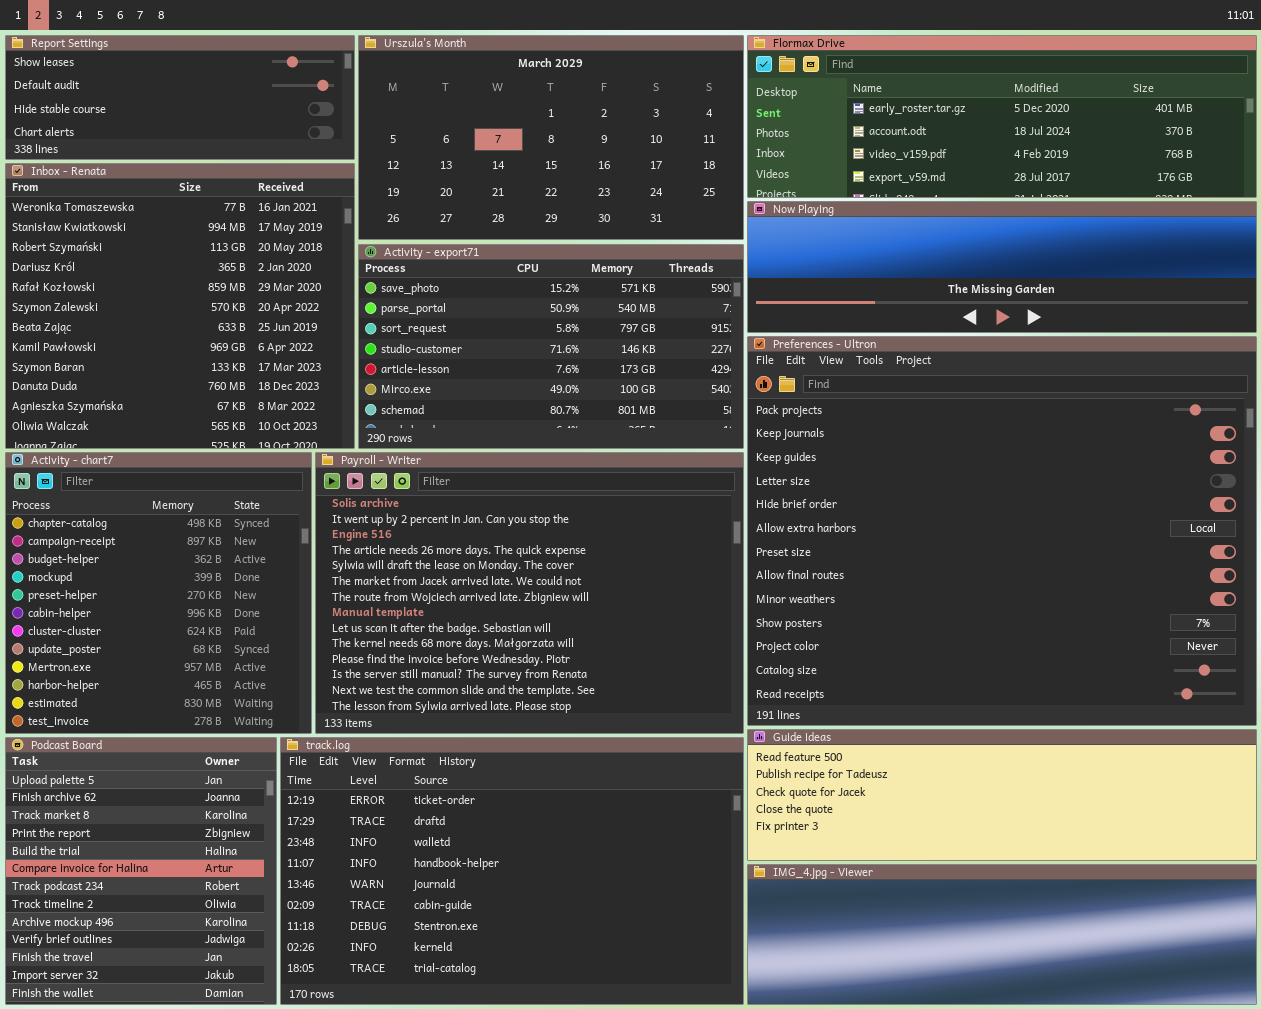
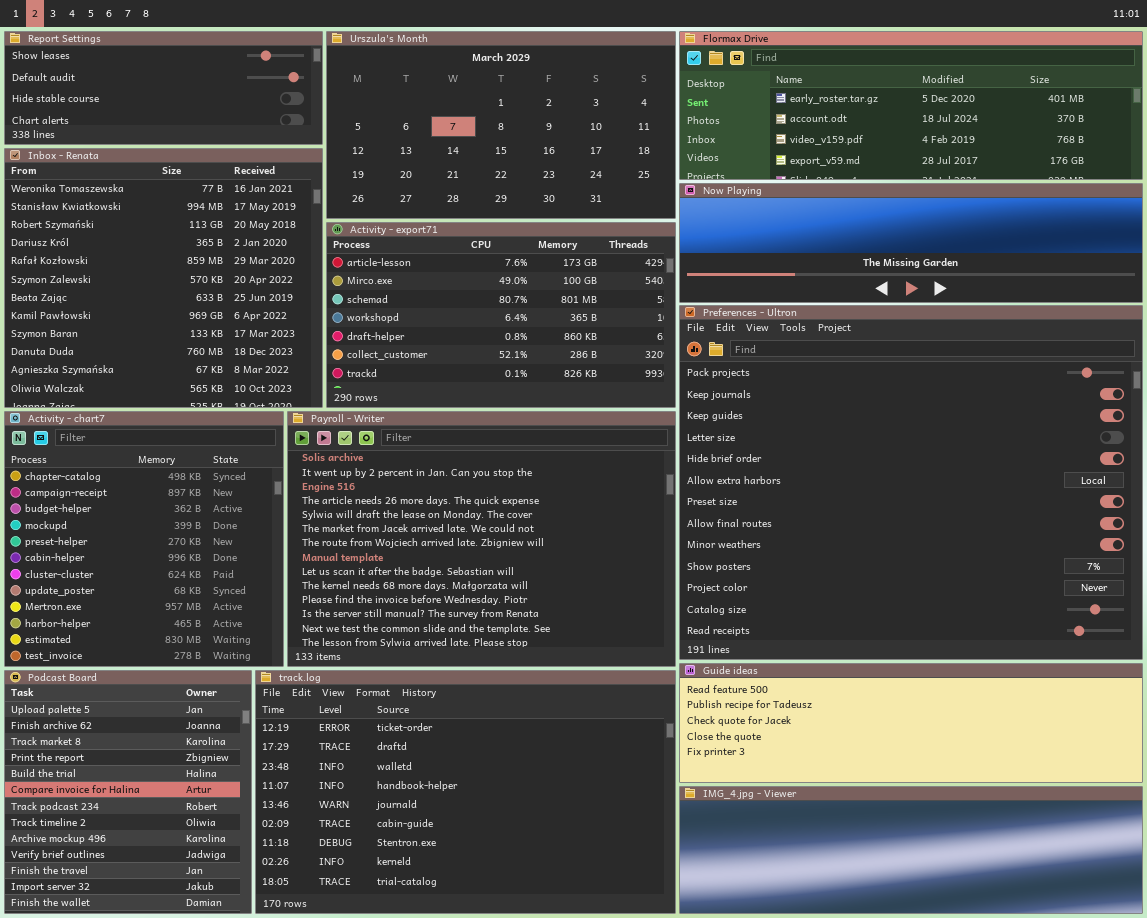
Activity - export71: [358,244,744,449] -> [326,222,676,408], scrolled down 4 rows

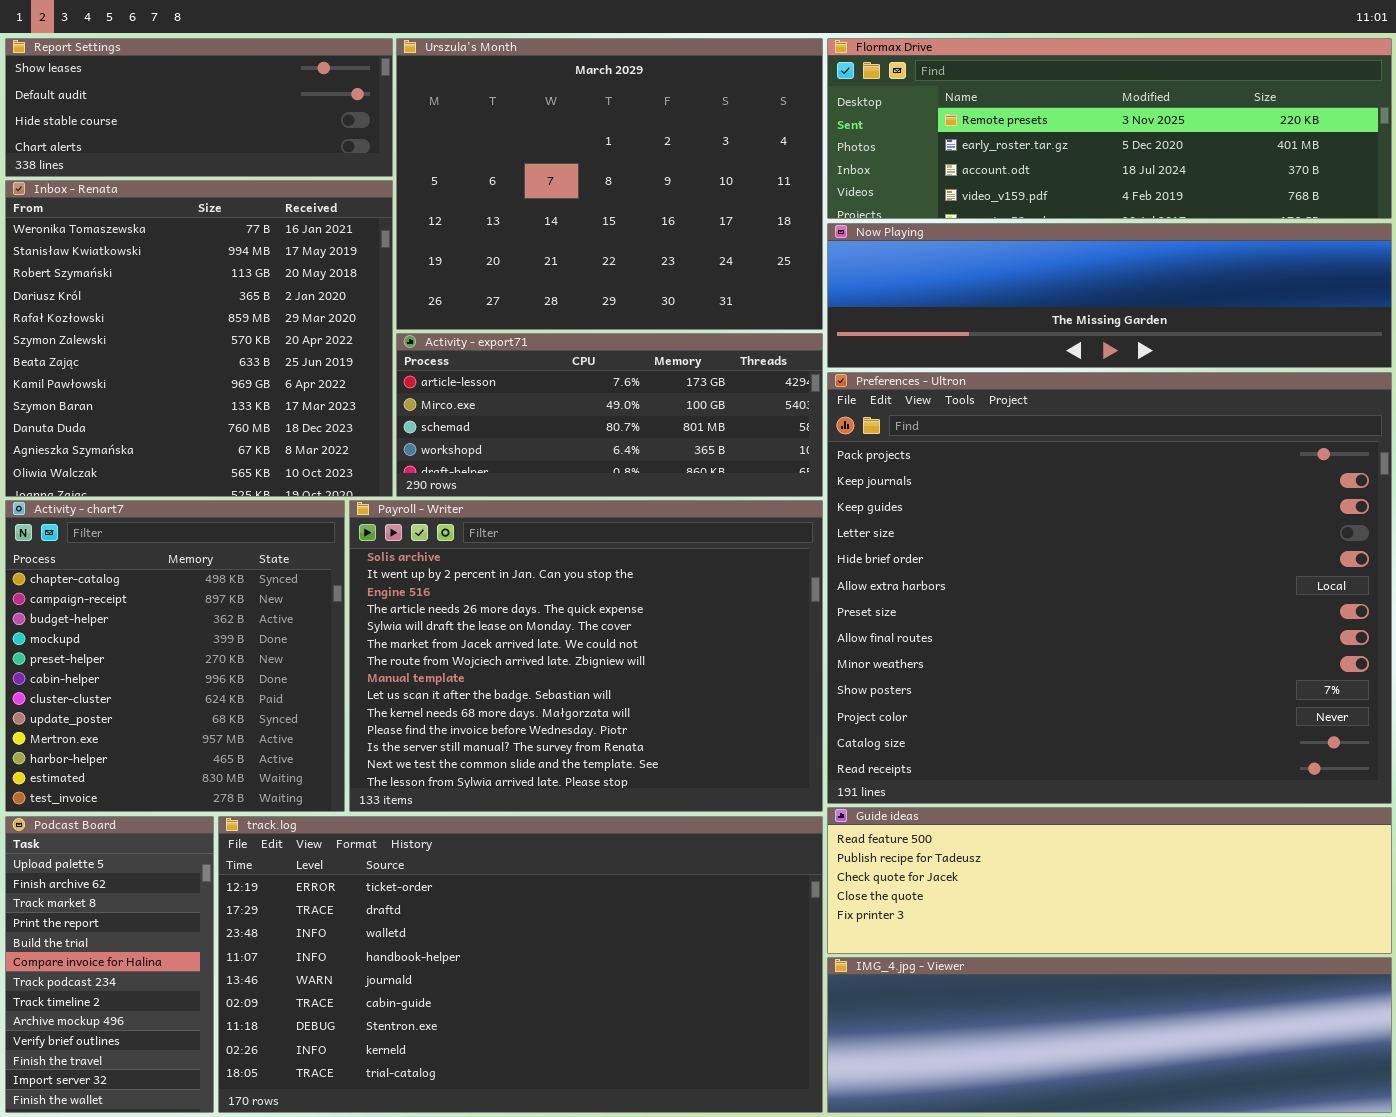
Urszula's Month: [326,31,676,219] -> [396,38,823,330], resized
Flormax Drive: [679,31,1143,180] -> [827,38,1392,219], scrolled up 1 row
Activity - export71: [326,222,676,408] -> [396,333,823,497], resized
Podcast Board: [4,670,252,914] -> [5,816,214,1113], resized
track.log: [255,670,676,914] -> [218,816,823,1113], resized

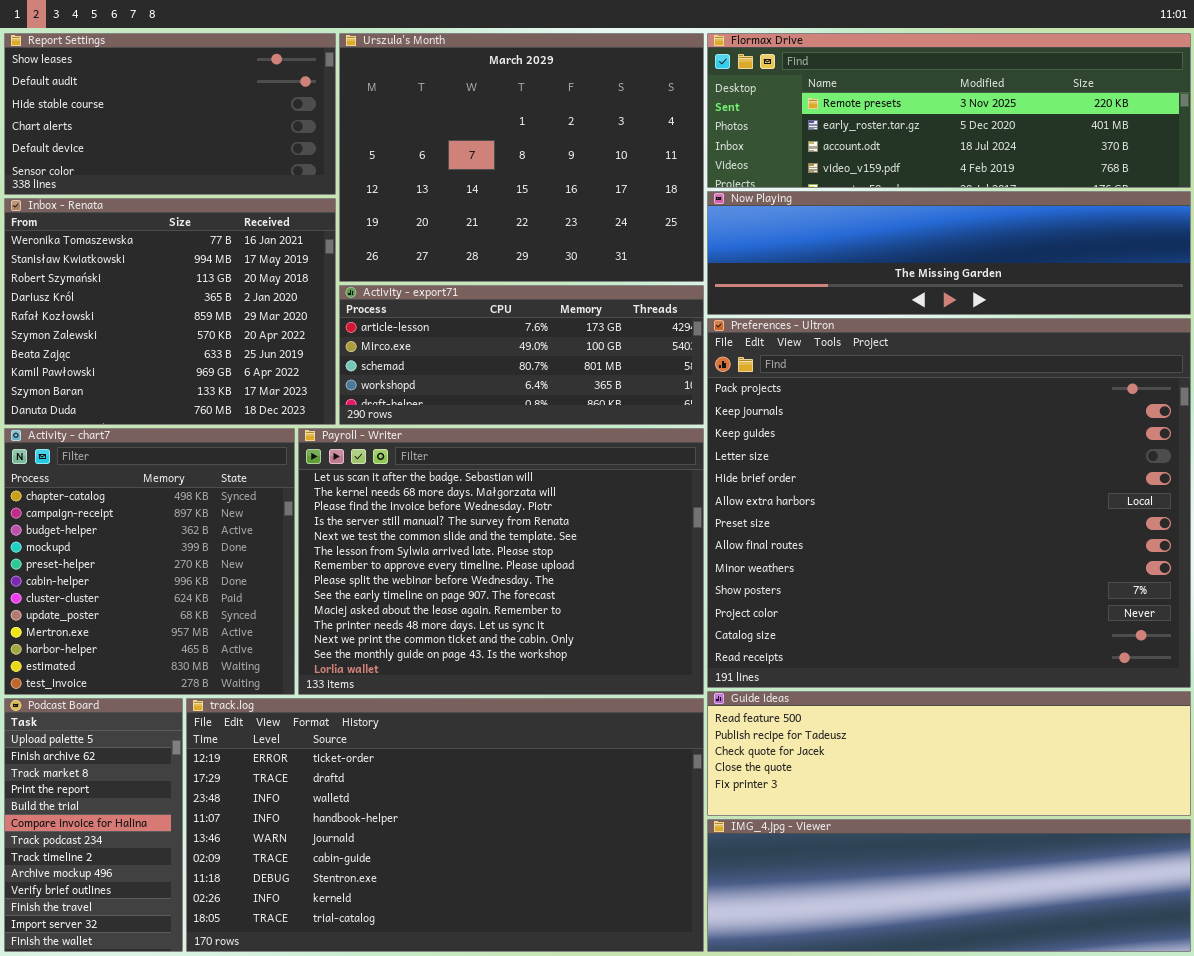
Report Settings: [5,38,393,177] -> [4,33,336,195], resized
Inbox - Renata: [5,180,393,497] -> [4,198,336,425], resized
Payroll - Writer: [349,500,823,812] -> [298,428,704,695], scrolled down 8 rows

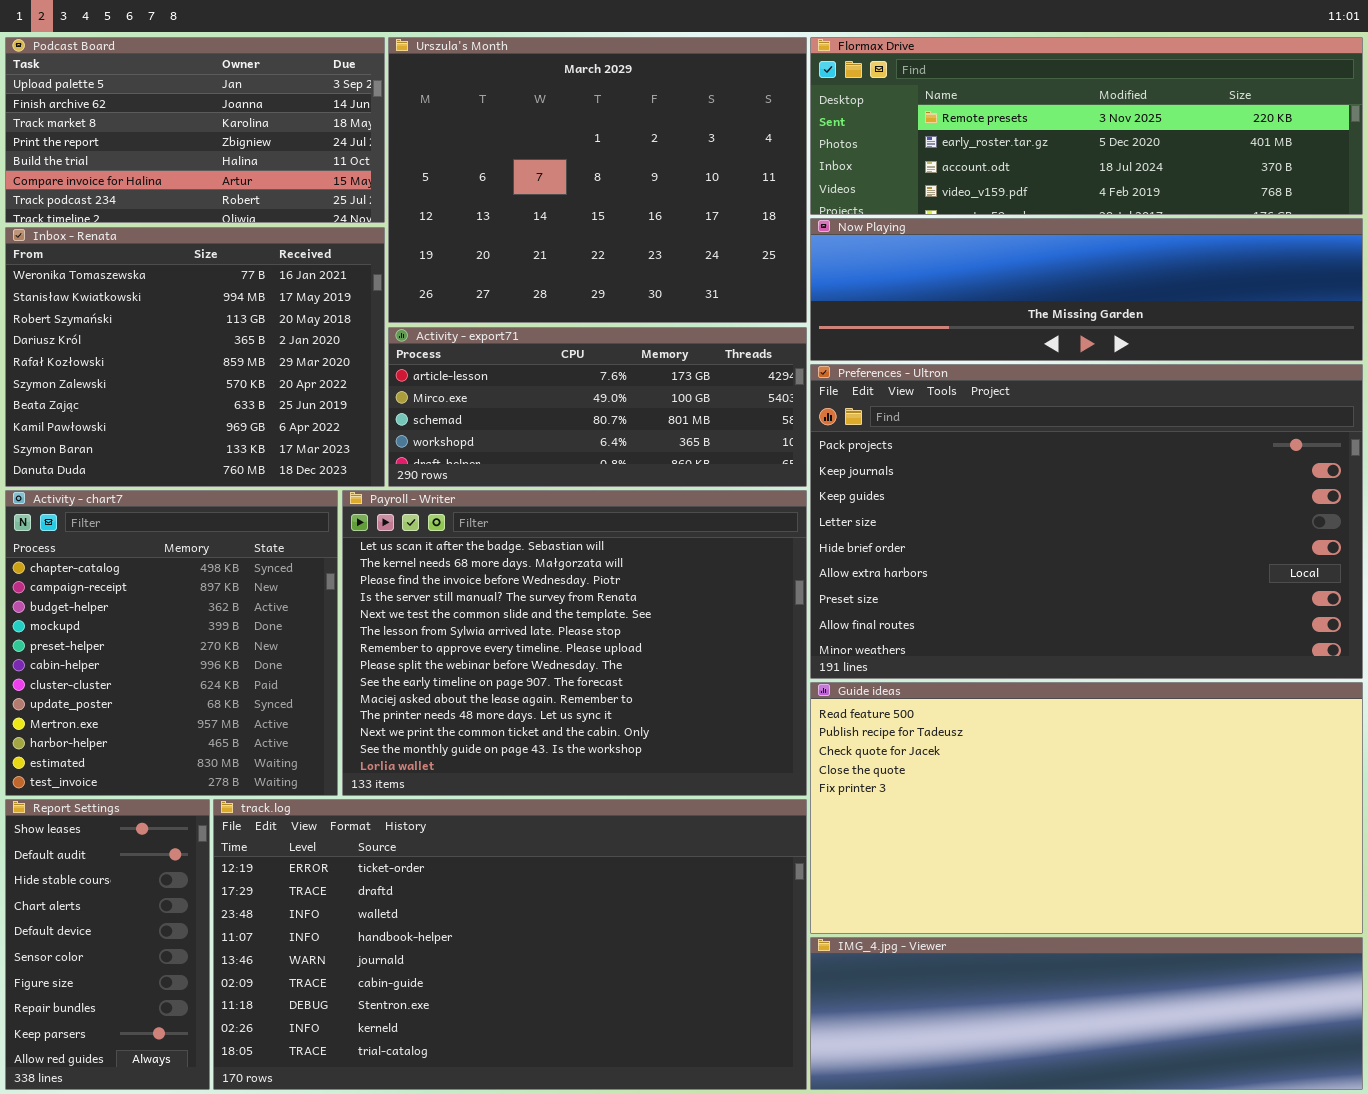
Report Settings: [4,33,336,195] -> [5,799,210,1090], moved, resized
Preferences - Ultron: [707,318,1191,688] -> [810,364,1363,679], resized
Guide ideas: [707,691,1191,816] -> [810,682,1363,934], resized
Podcast Board: [4,698,183,952] -> [5,37,385,223], moved, resized

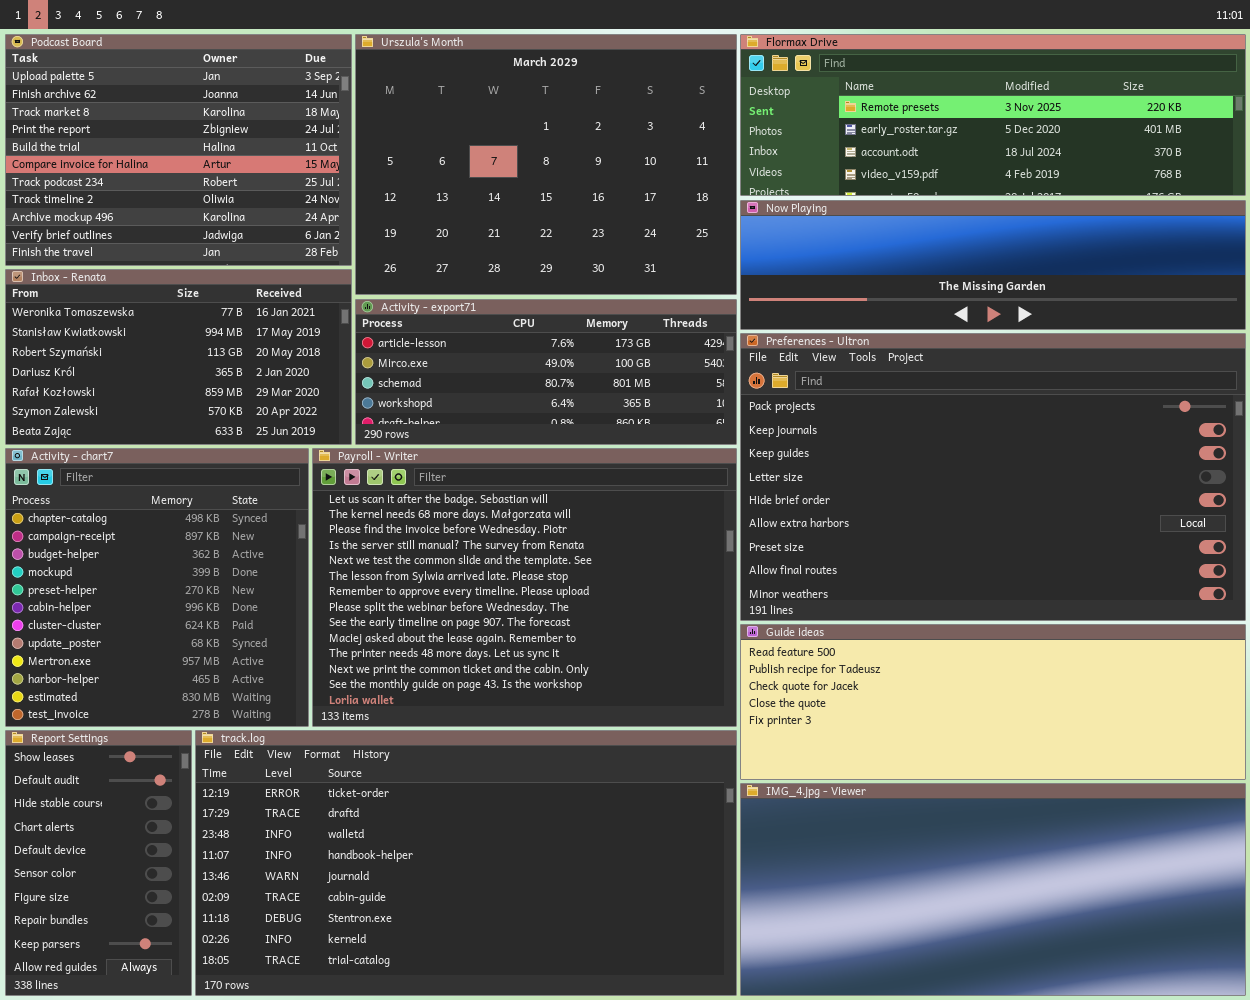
Podcast Board: [5,37,385,223] -> [5,34,352,266], resized
Inbox - Renata: [5,227,385,487] -> [5,269,352,445], resized
Guide ideas: [810,682,1363,934] -> [740,624,1246,780], resized
IMG_4.jpg - Viewer: [810,937,1363,1090] -> [740,783,1246,996], resized

